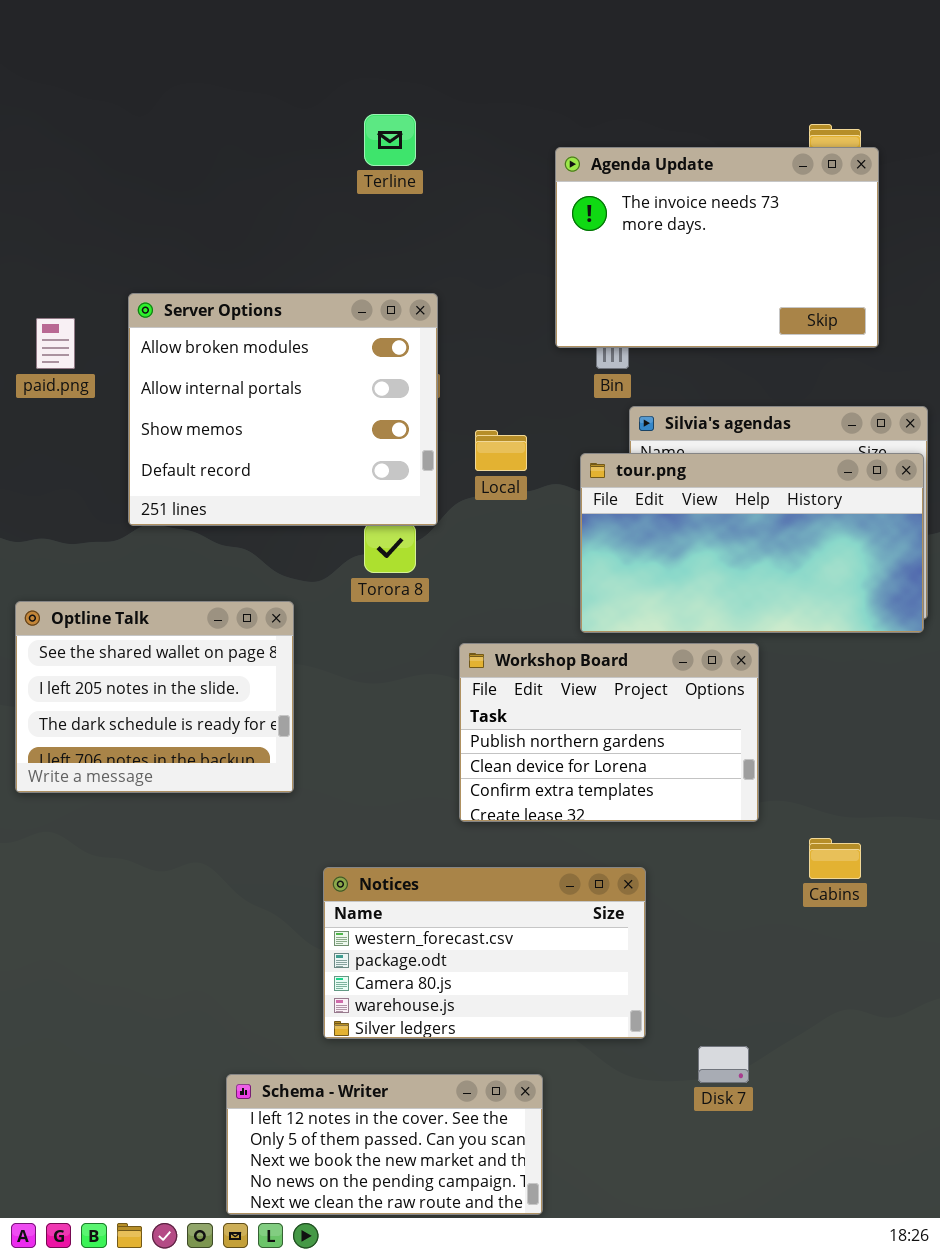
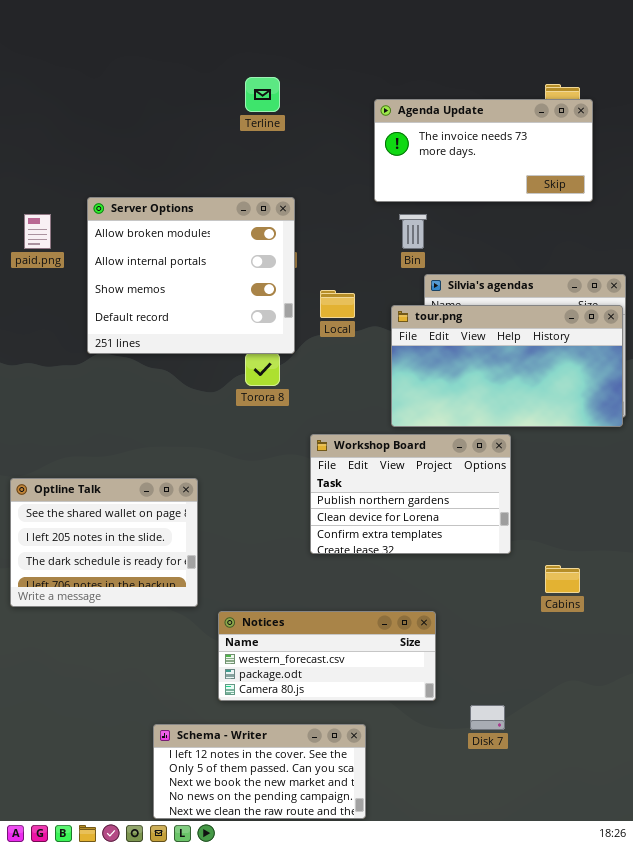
Agenda Update: [555,147,879,348] -> [374,99,593,202], resized
Optline Talk: [15,601,294,793] -> [10,478,198,607], moved
Notices: [323,867,646,1039] -> [218,611,436,701], resized

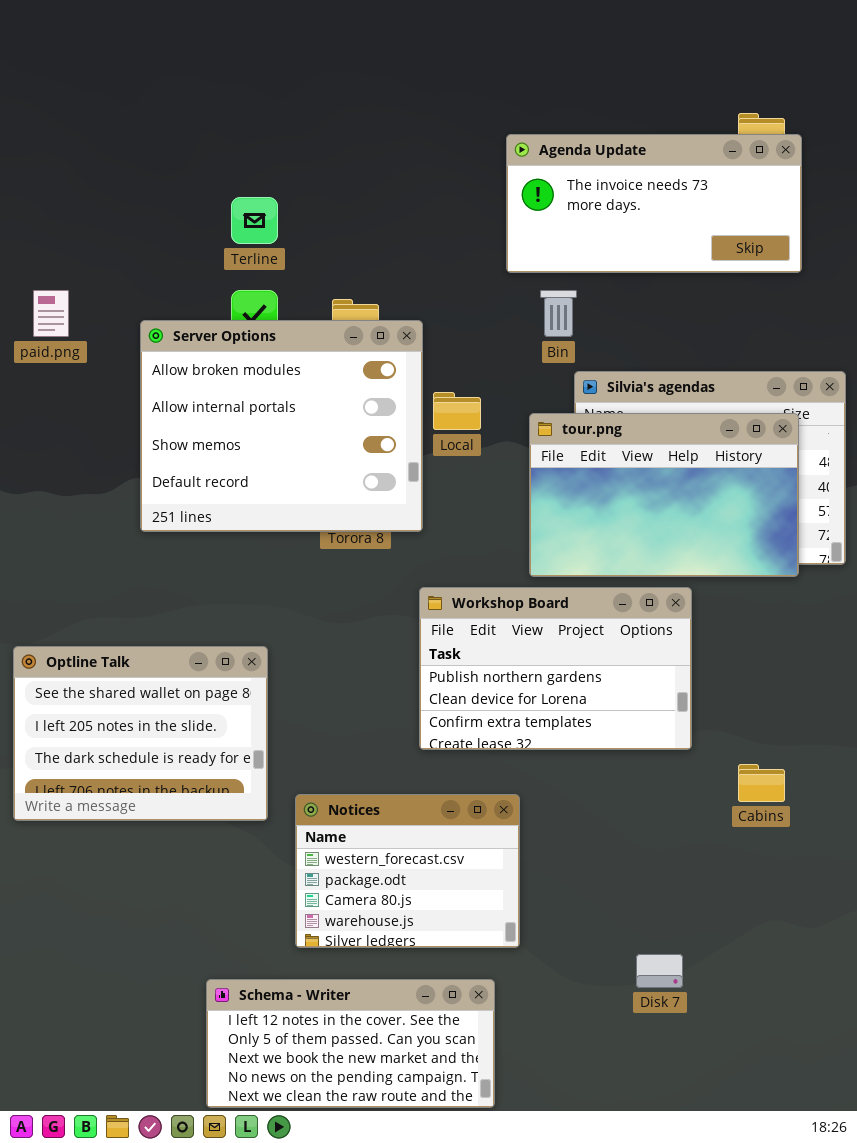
Terline: [245,77,280,112] -> [231,197,278,244], moved
Server Options: [87,197,295,354] -> [140,320,423,532], moved
tour.png: [391,305,623,427] -> [529,413,799,577], resized
Notices: [218,611,436,701] -> [295,794,520,948], resized

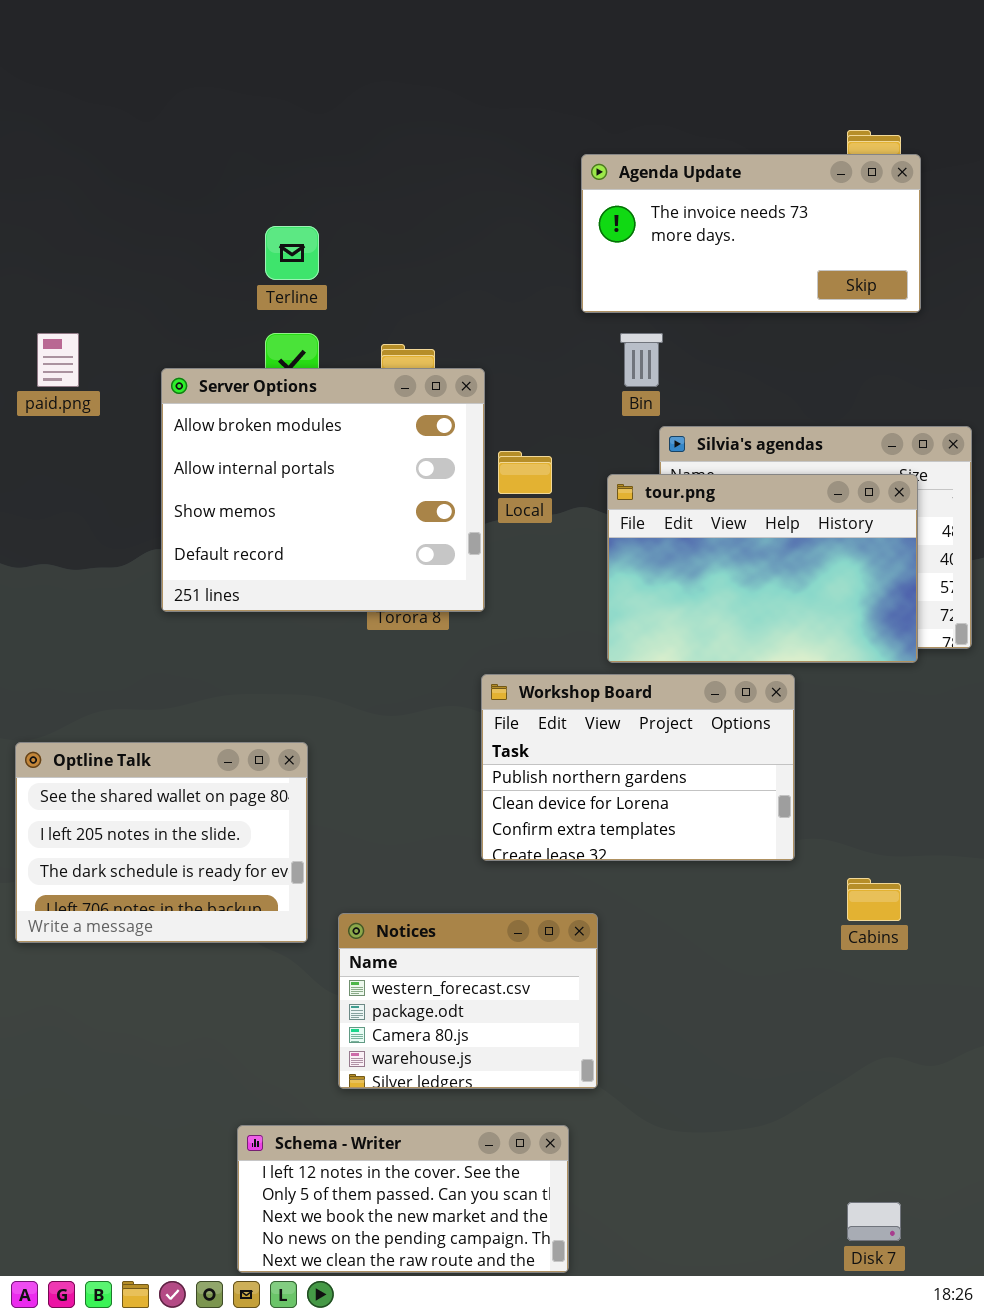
Disk 7: [636,954,683,988] -> [847,1202,901,1241], moved

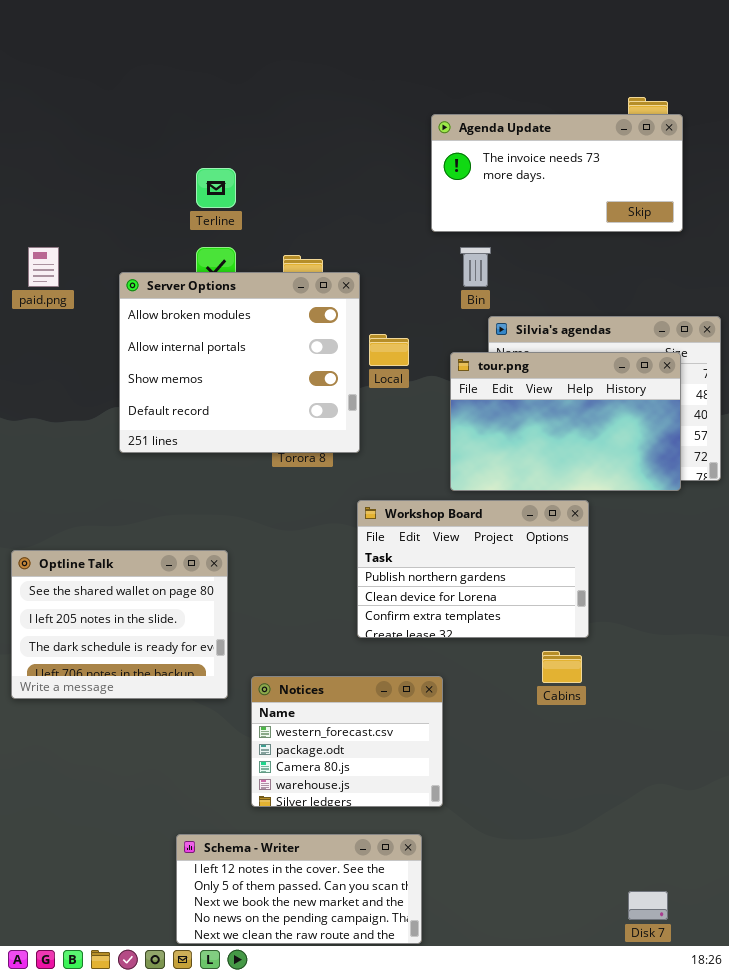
Cabins: [847,878,901,921] -> [542,651,582,683], moved

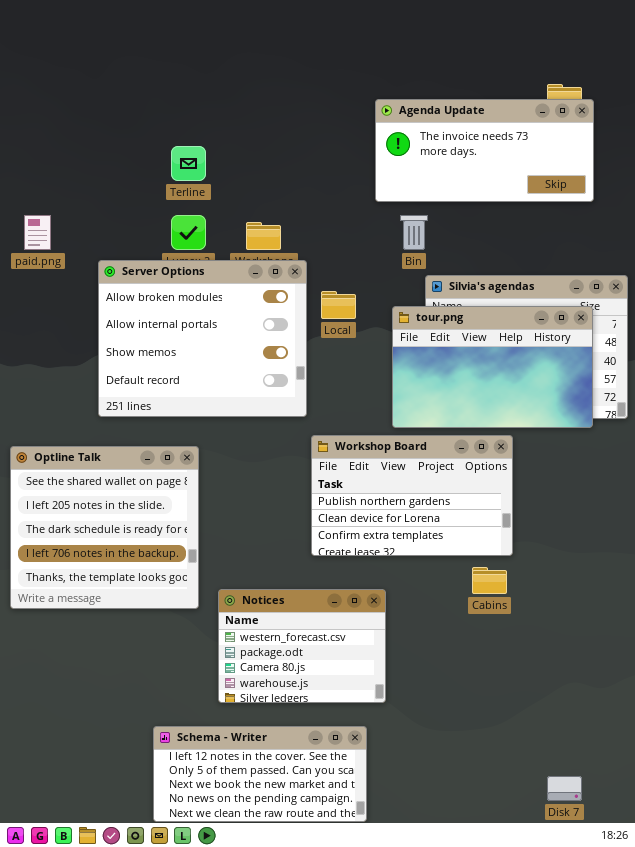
Server Options: [119,272,360,453] -> [98,260,307,417], moved
Optline Talk: [11,550,228,699] -> [10,446,199,609], resized

